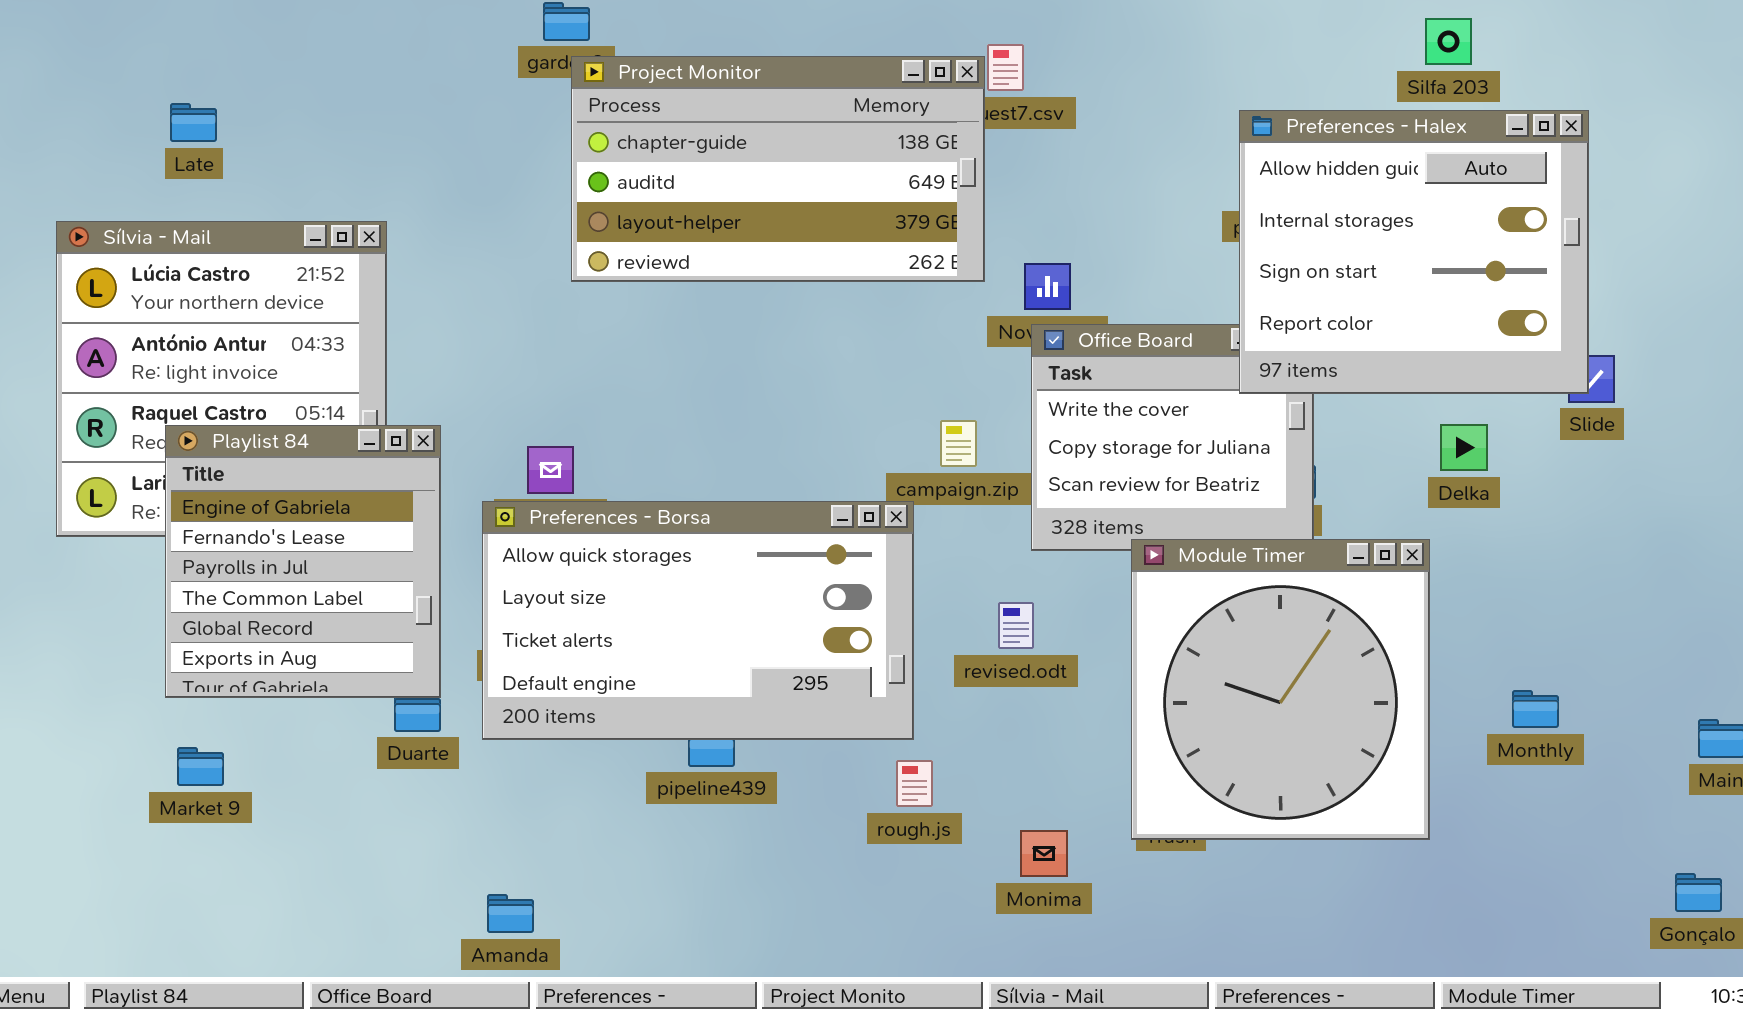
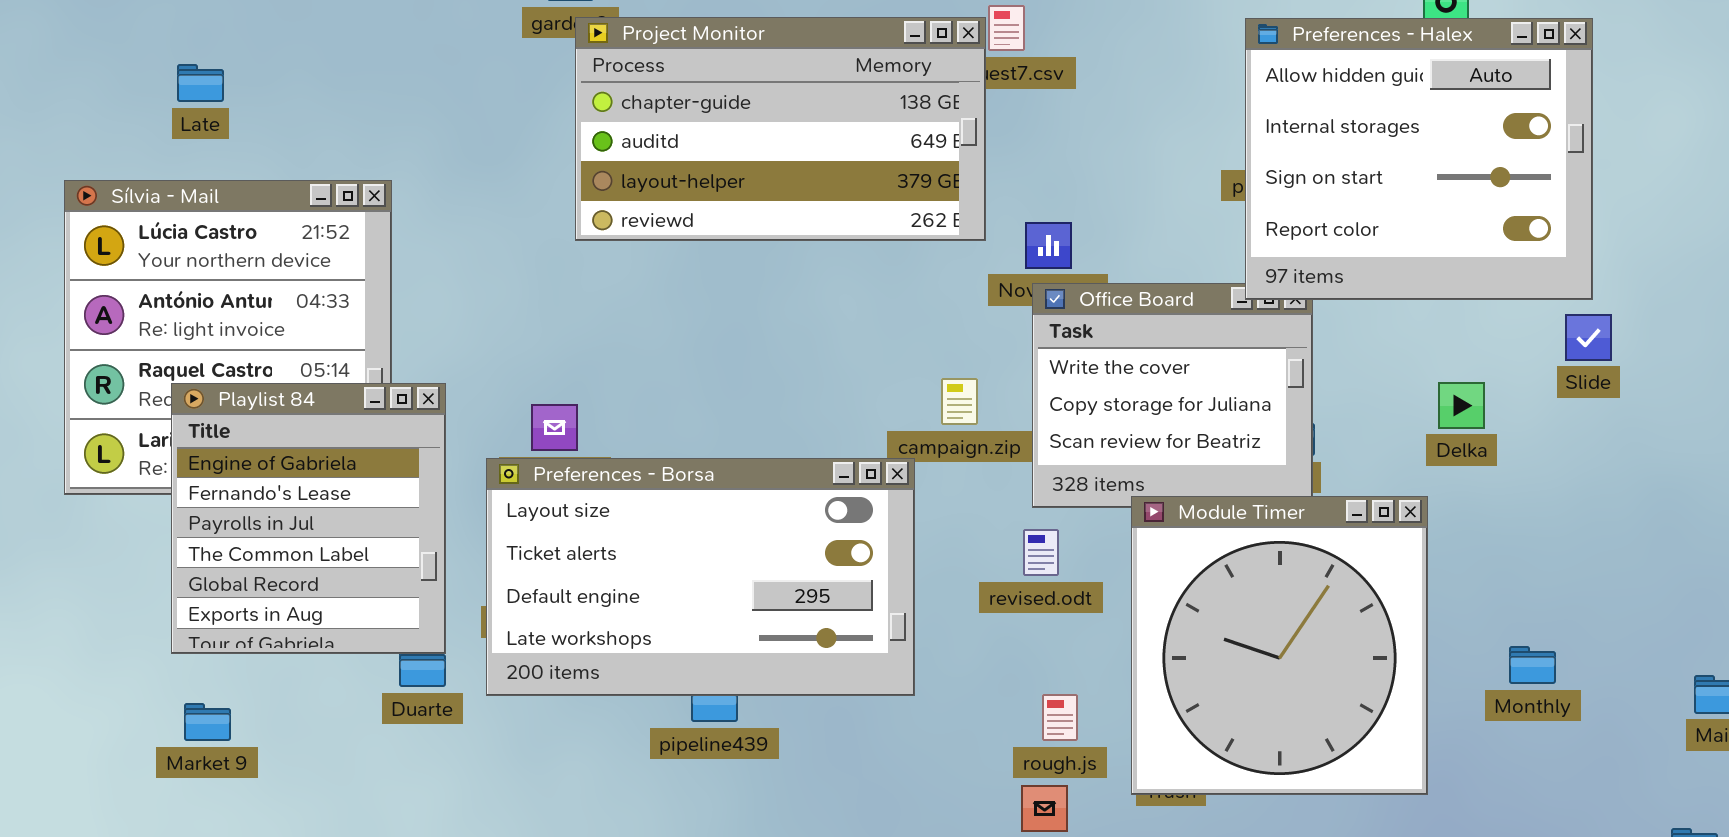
Preferences - Halex: [1239,110,1589,394] -> [1245,18,1593,300], moved
Preferences - Borsa: [482,501,914,740] -> [486,458,915,696], scrolled down 1 row
revised.odt: [998,602,1034,649] -> [1023,529,1059,576], moved
rough.js: [896,760,933,807] -> [1042,694,1078,741], moved

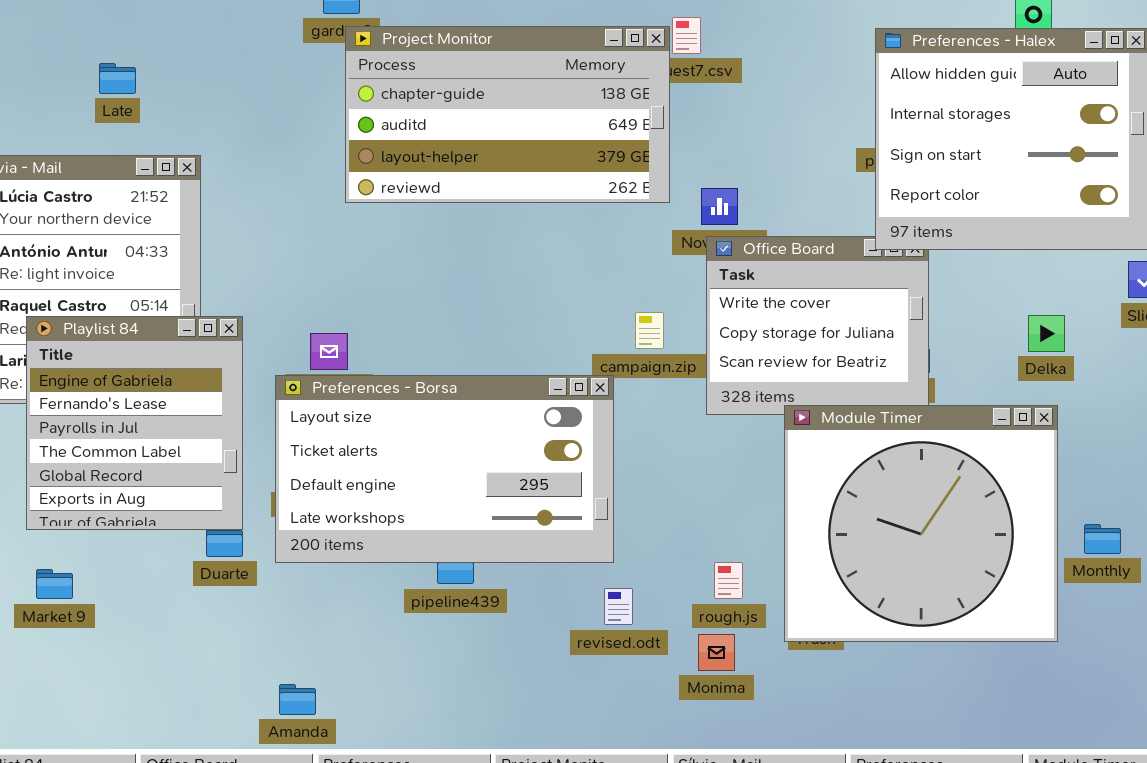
Late: [177,64,224,102] -> [99,63,136,94], moved
Module Timer: [1131,496,1428,795] -> [784,405,1058,642], resized
revised.odt: [1023,529,1059,576] -> [604,588,633,625], moved

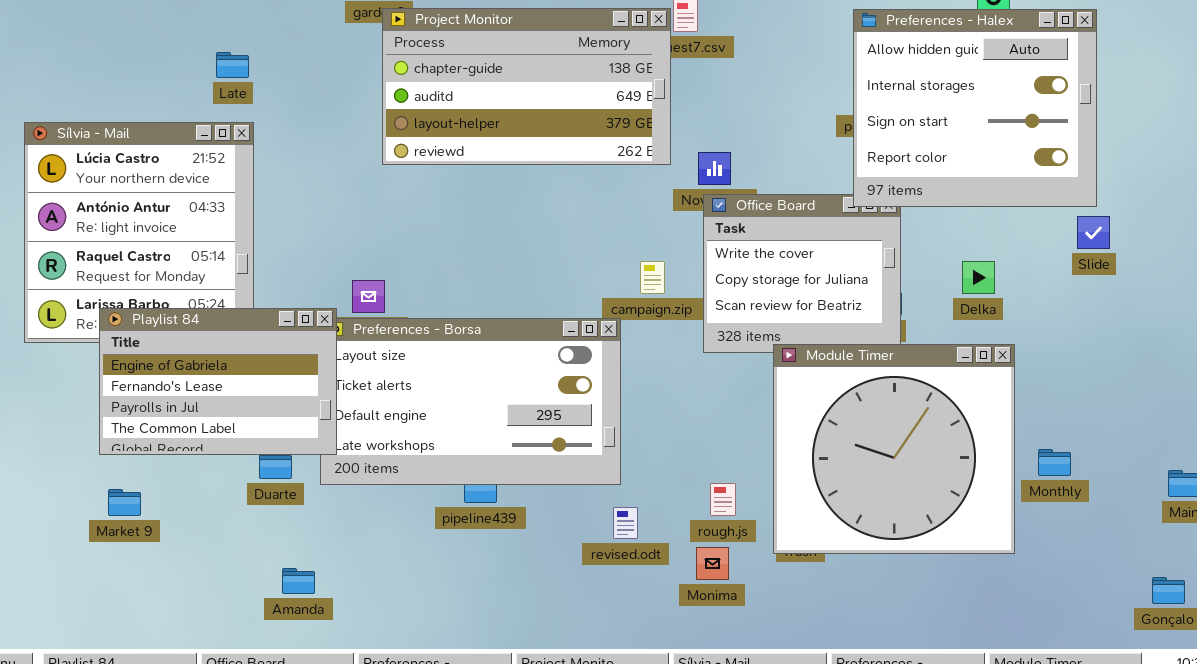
Late: [99,63,136,94] -> [216,52,249,78], moved
Delka: [1028,315,1065,352] -> [962,261,995,294], moved
Playlist 84: [26,316,243,530] -> [99,308,337,455], resized
Amanda: [279,684,316,715] -> [282,568,315,594], moved

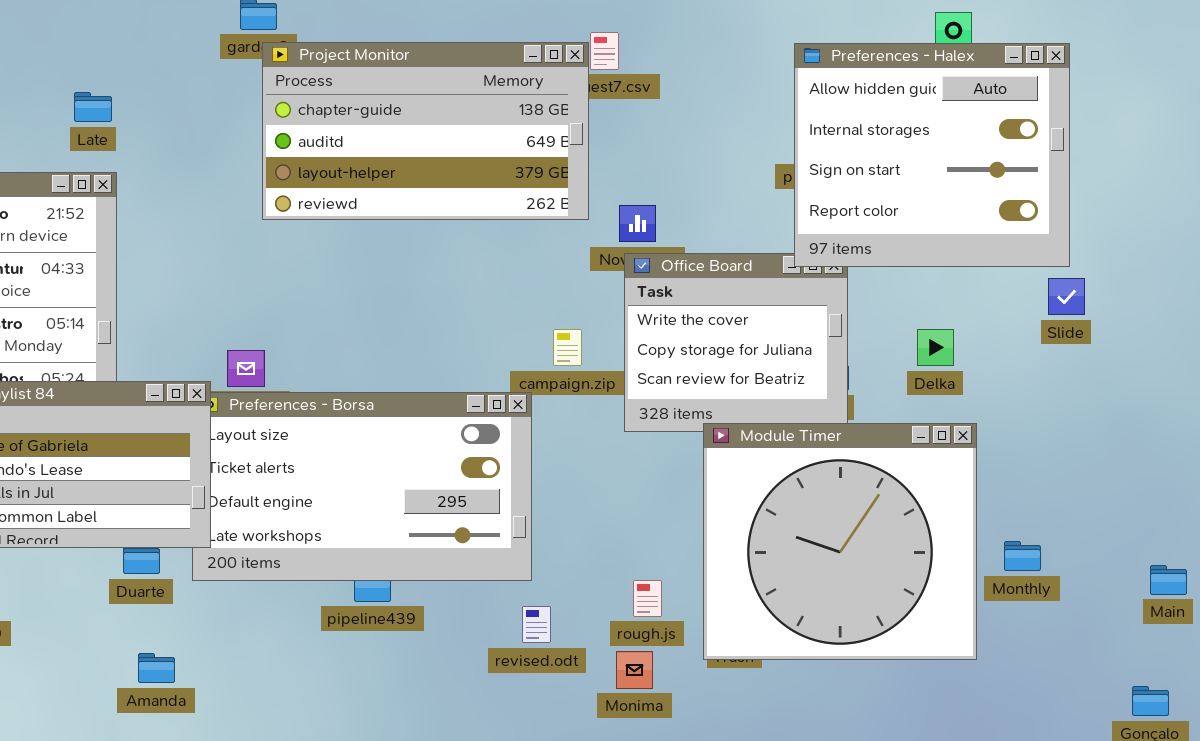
Amanda: [282,568,315,594] -> [138,653,175,683], moved

